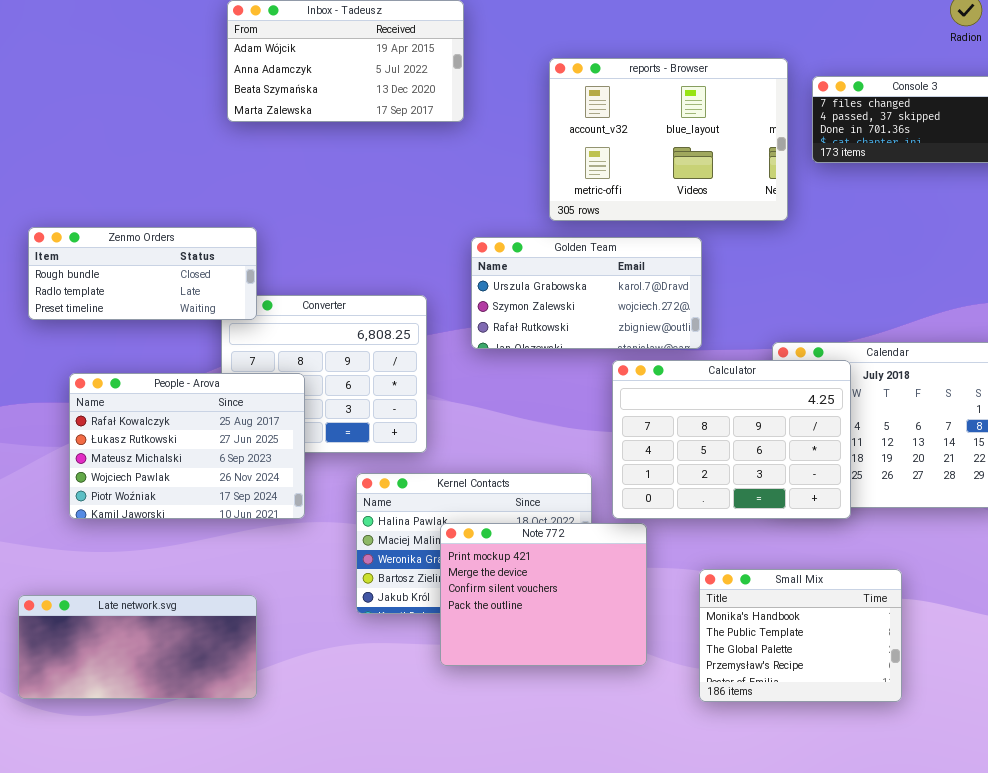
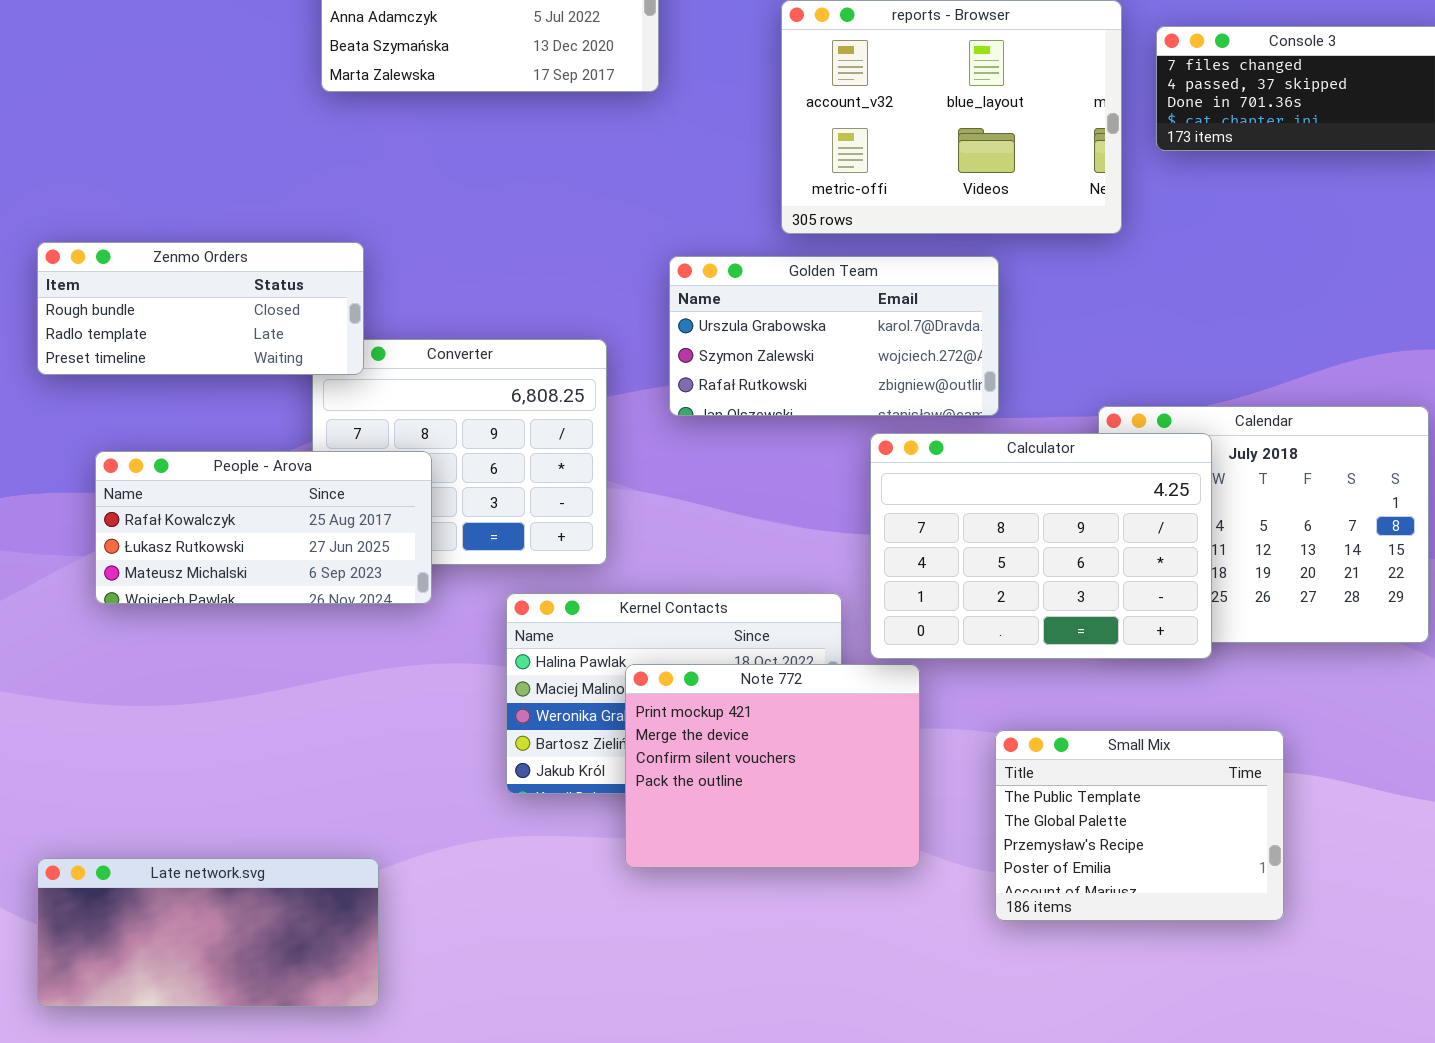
People - Arova: [69,373,305,519] -> [95,451,432,604], resized
Small Mix: [699,569,902,702] -> [995,730,1284,921], scrolled down 1 row
Late network.svg: [18,595,257,699] -> [37,858,379,1007], moved

